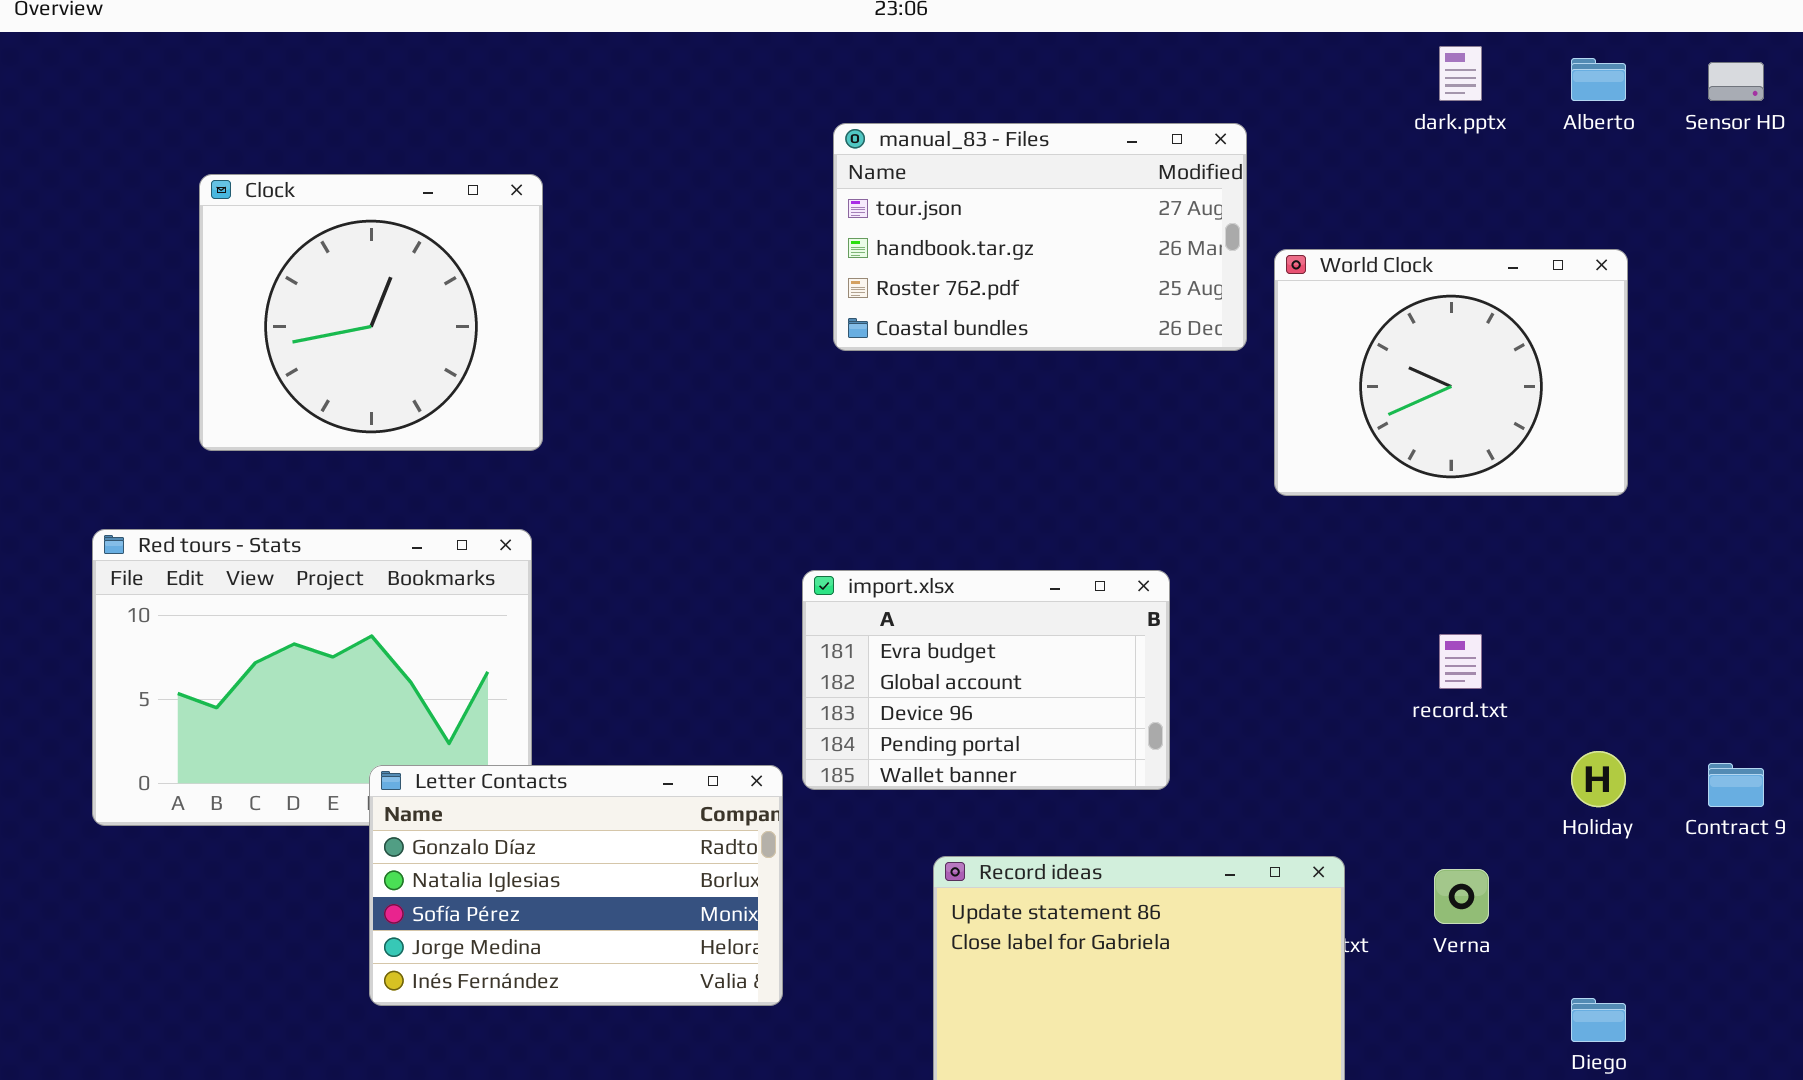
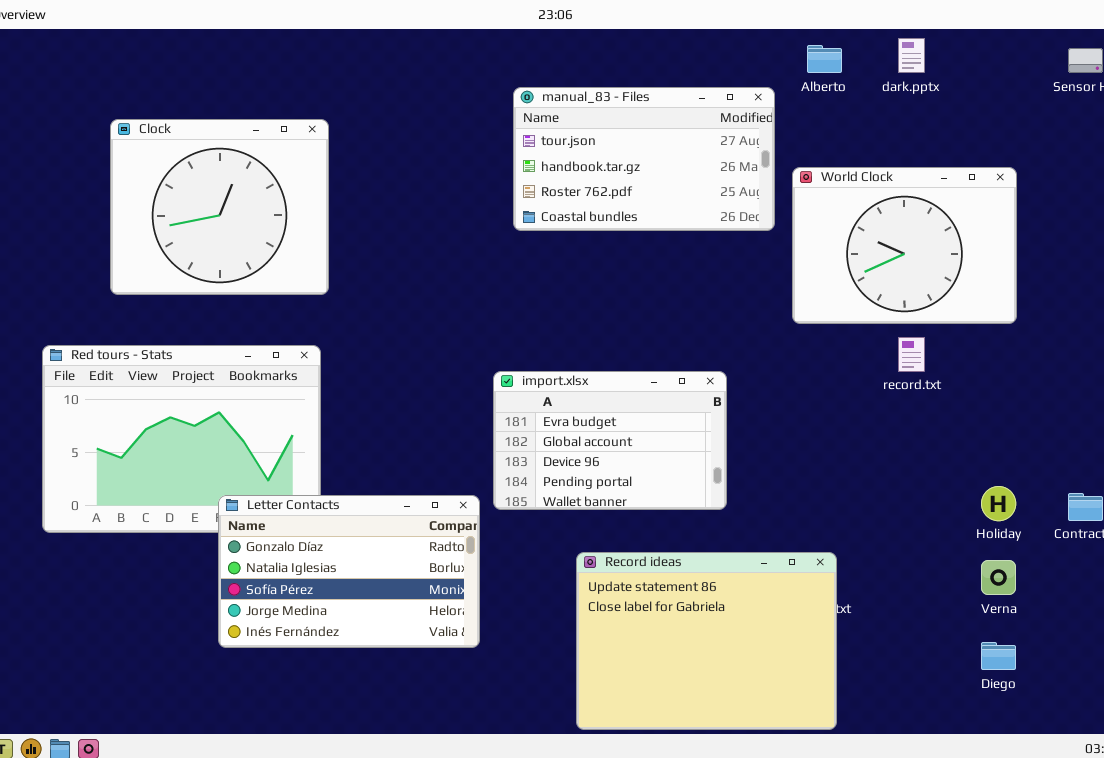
Alberto: [1571,58,1626,101] -> [807,45,842,73], moved
record.txt: [1439,634,1482,689] -> [898,337,925,372], moved
Verna: [1434,869,1489,924] -> [981,560,1016,595], moved

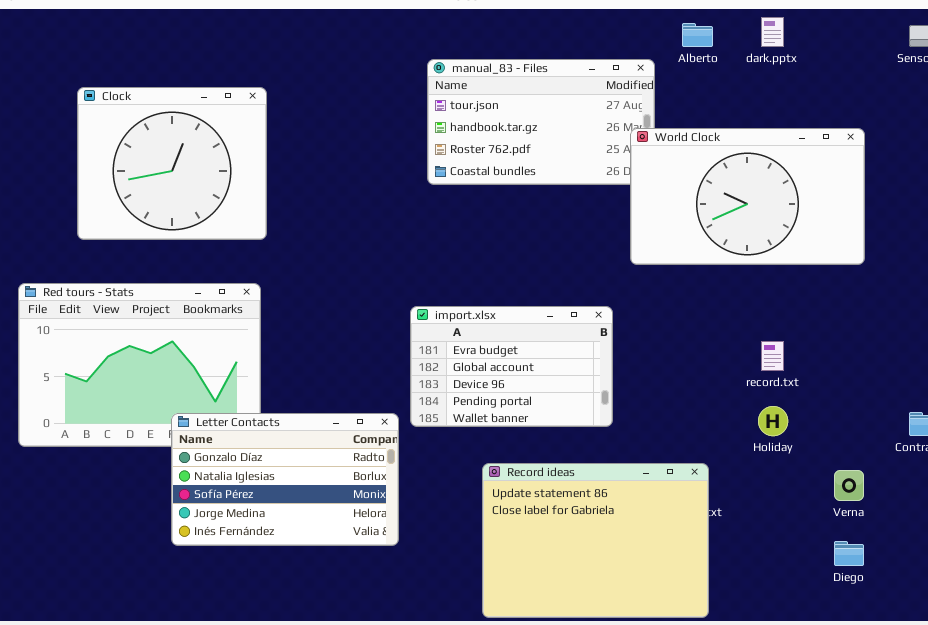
World Clock: [792,167,1017,324] -> [630,128,865,265], resized
record.txt: [898,337,925,372] -> [761,341,784,371], moved
Holiday: [981,486,1016,521] -> [758,406,788,436], moved

